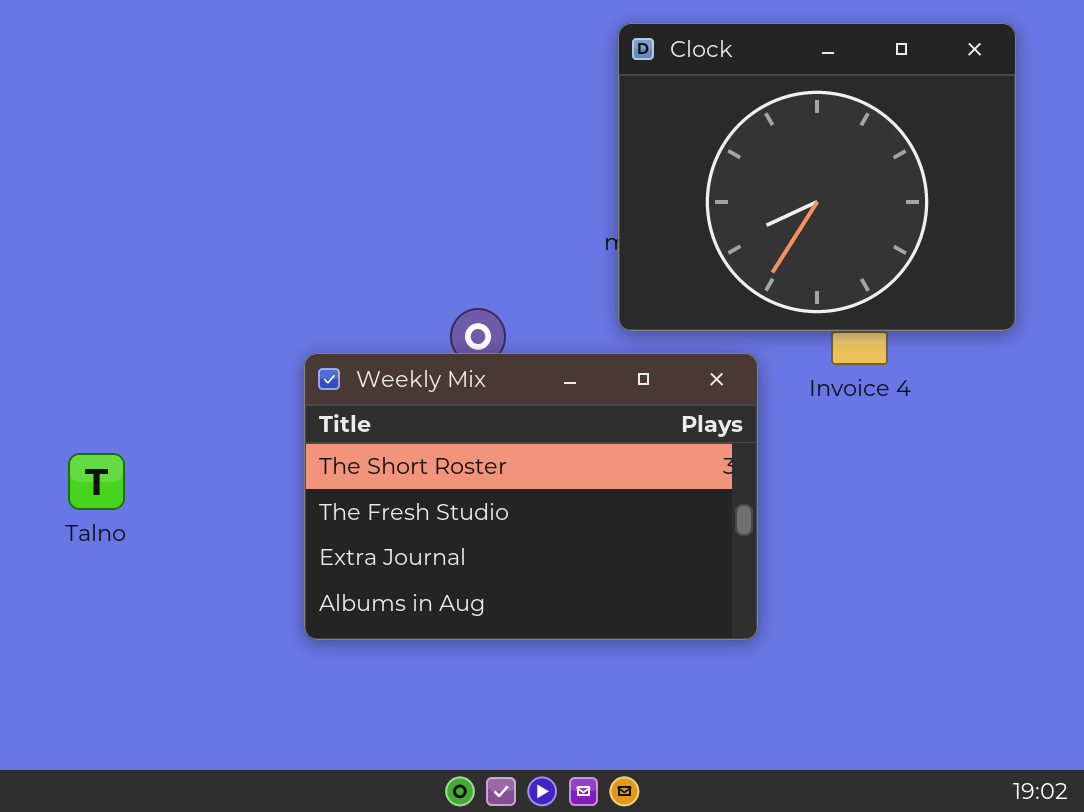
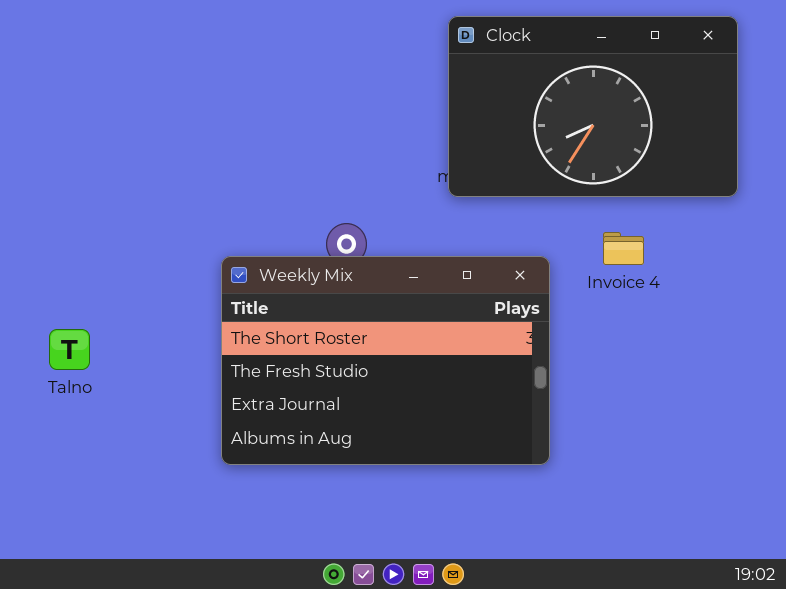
Clock: [618,23,1016,331] -> [448,16,738,197], resized

